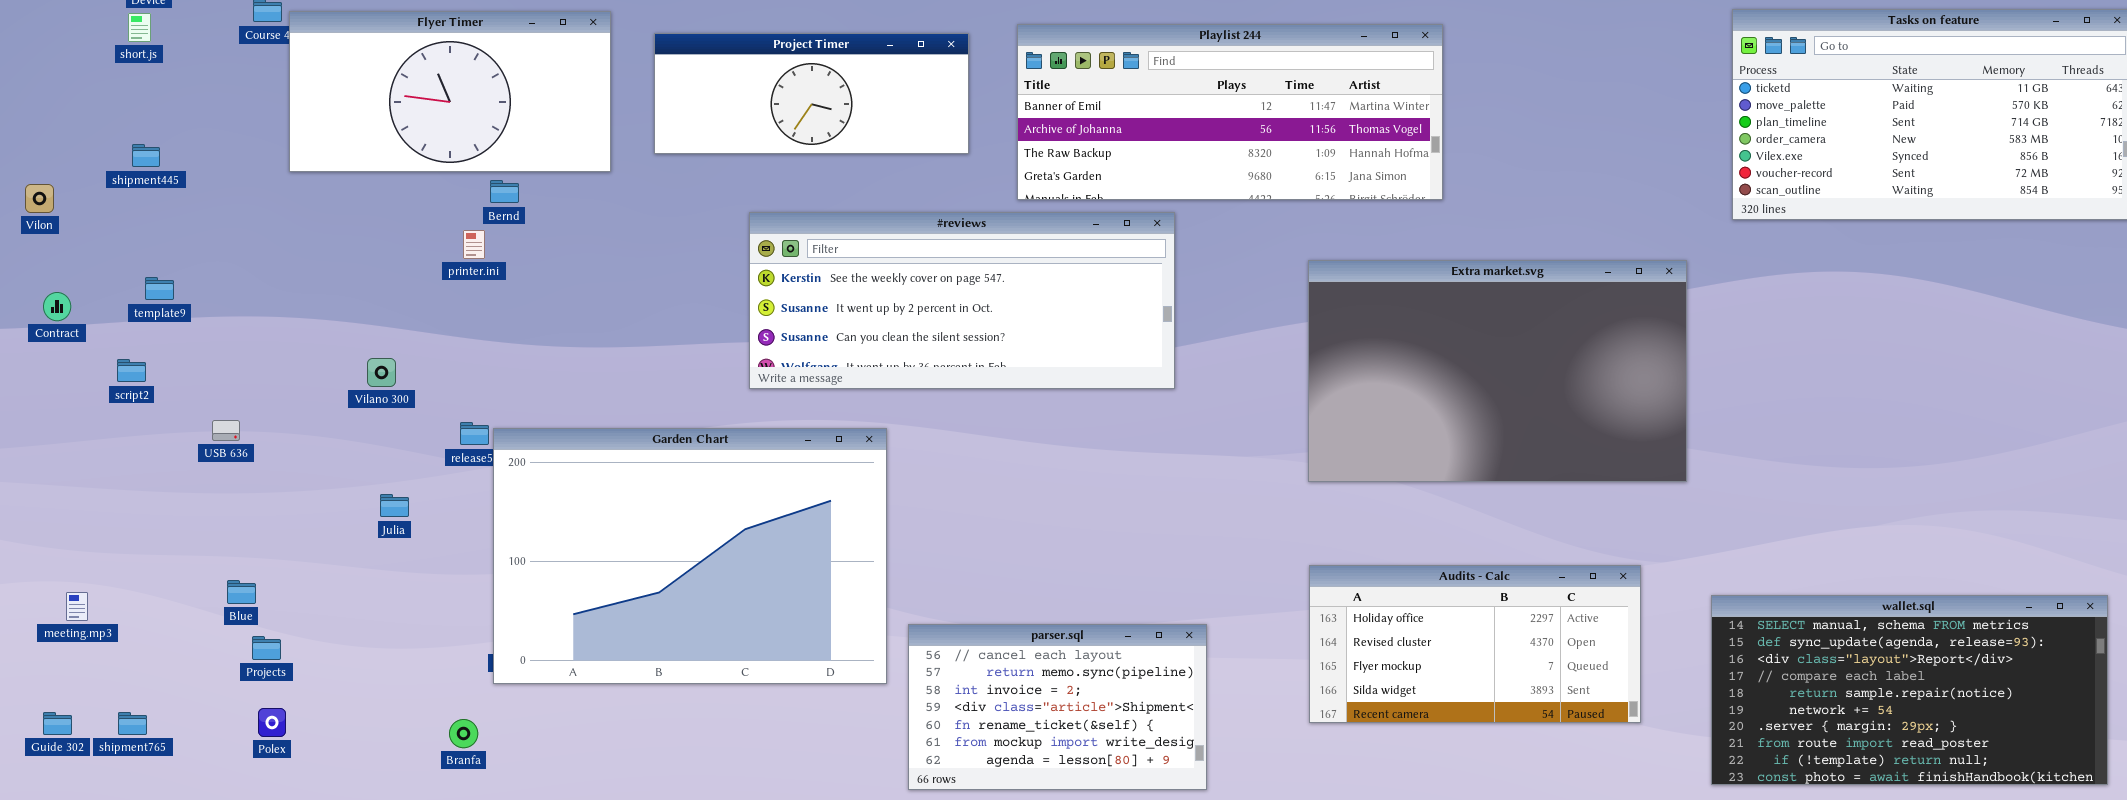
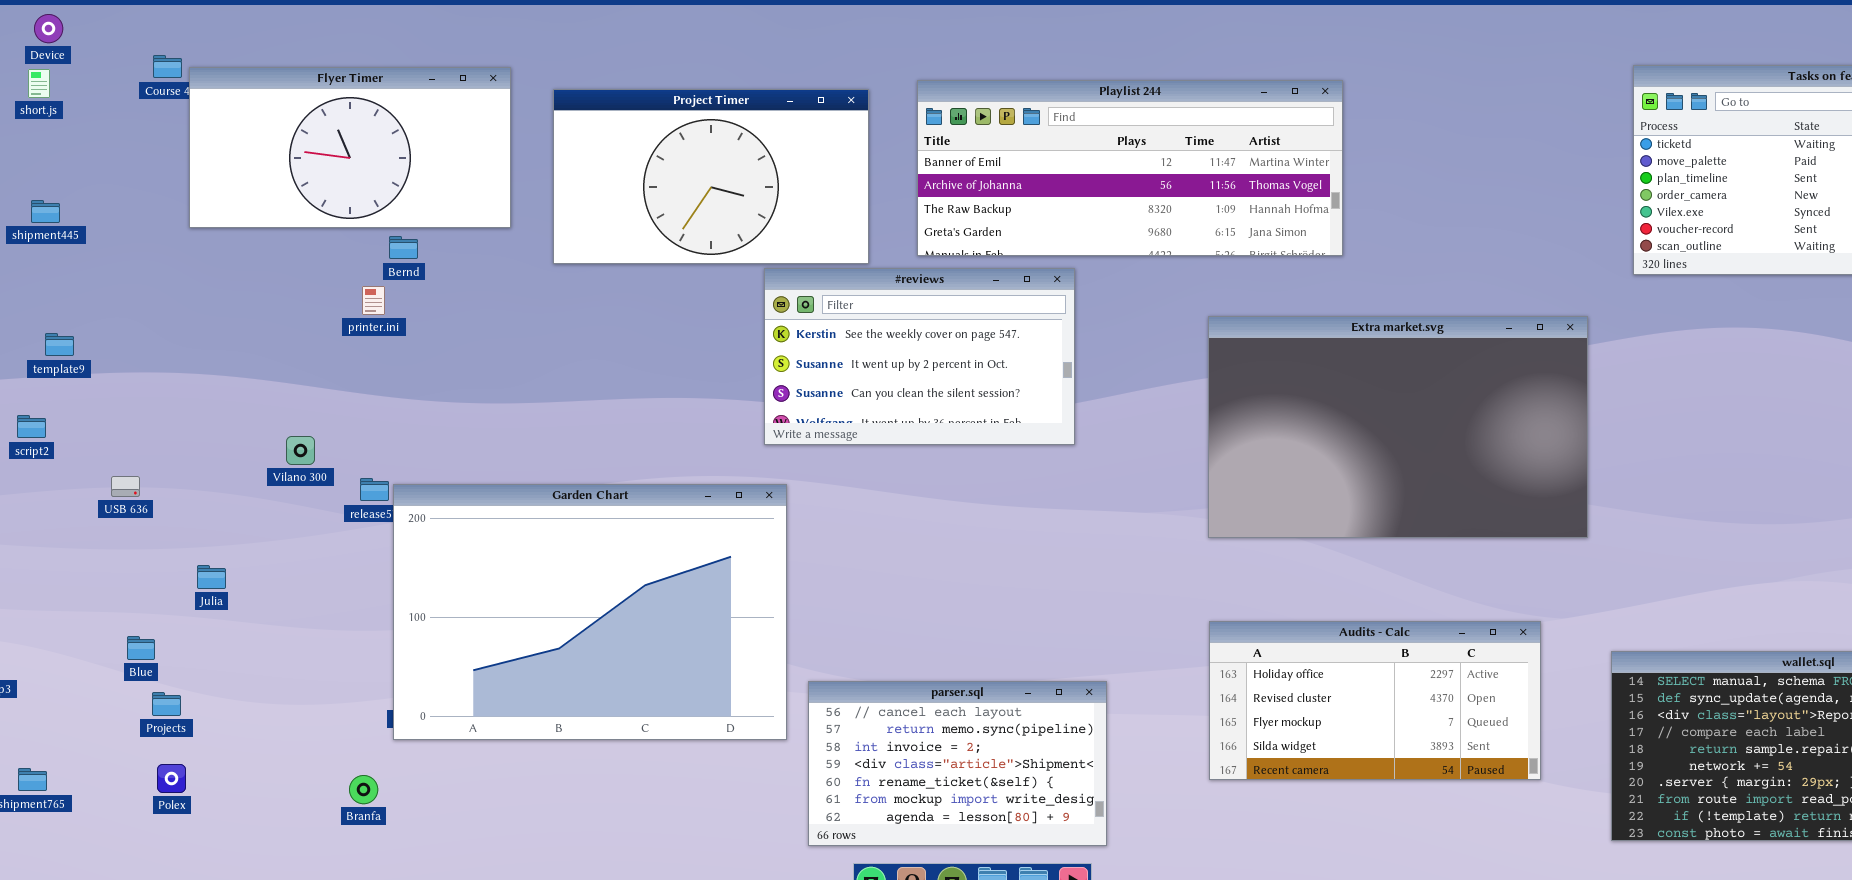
Project Timer: [654,33,969,154] -> [553,89,869,264], resized
#reviews: [749,212,1175,389] -> [764,268,1075,445], resized
Vilano 300: [367,358,396,387] -> [286,436,315,465], moved
Julia: [380,494,409,517] -> [197,565,226,589], moved

